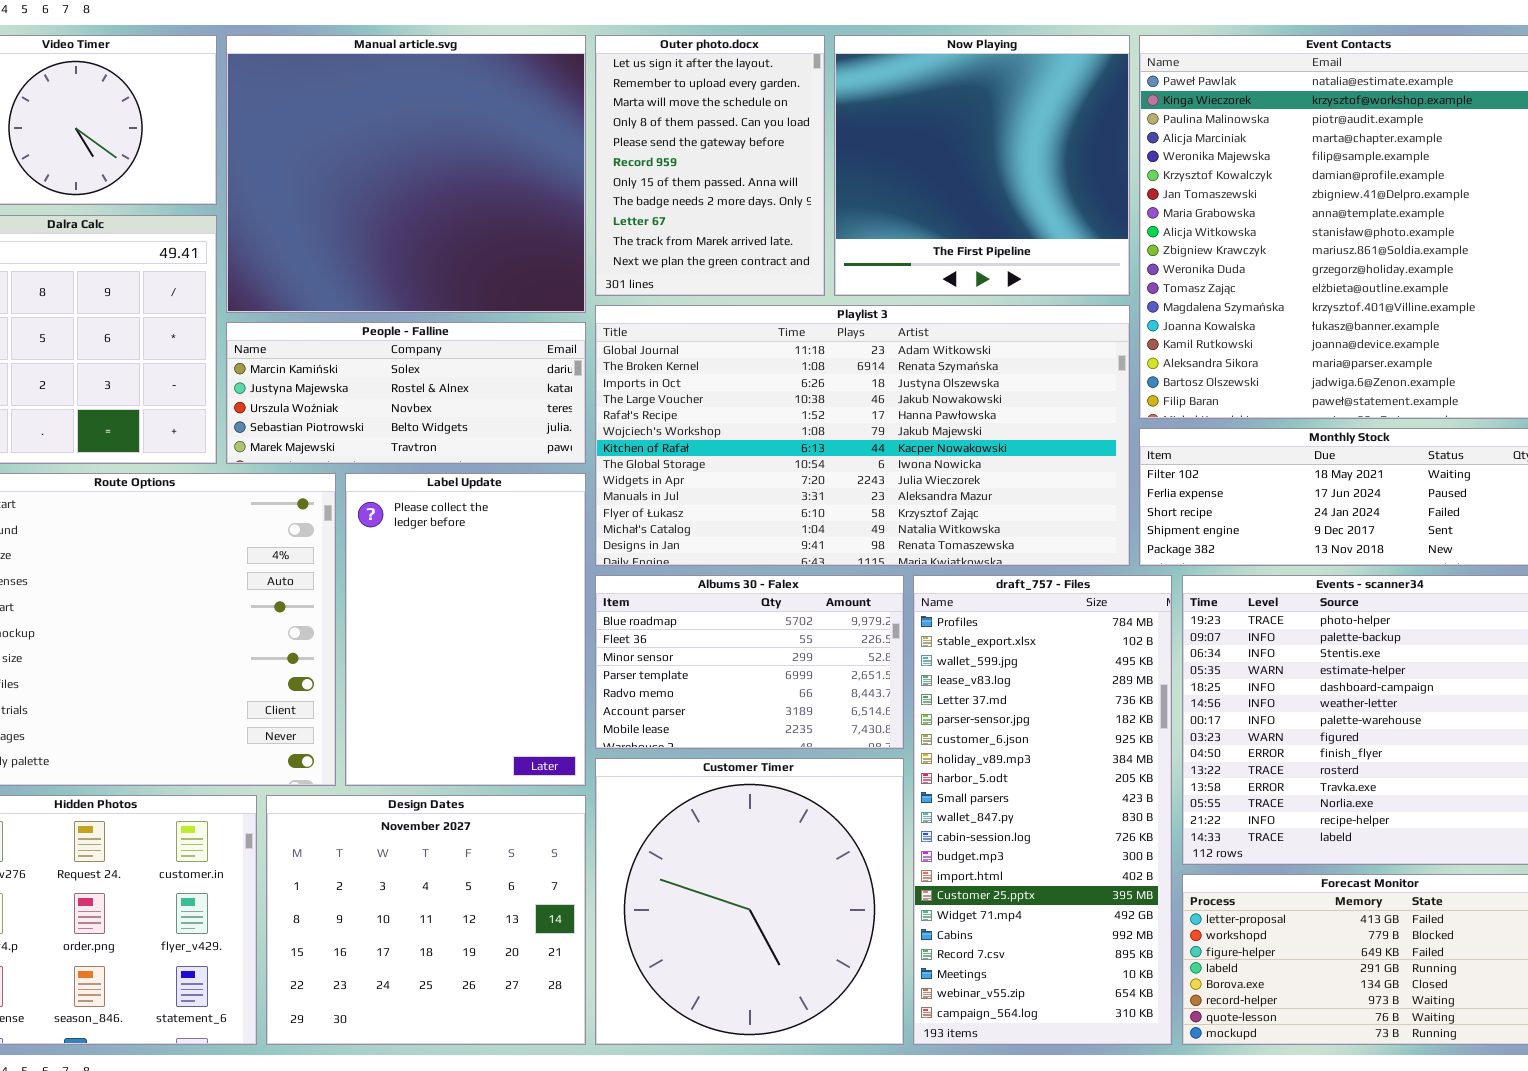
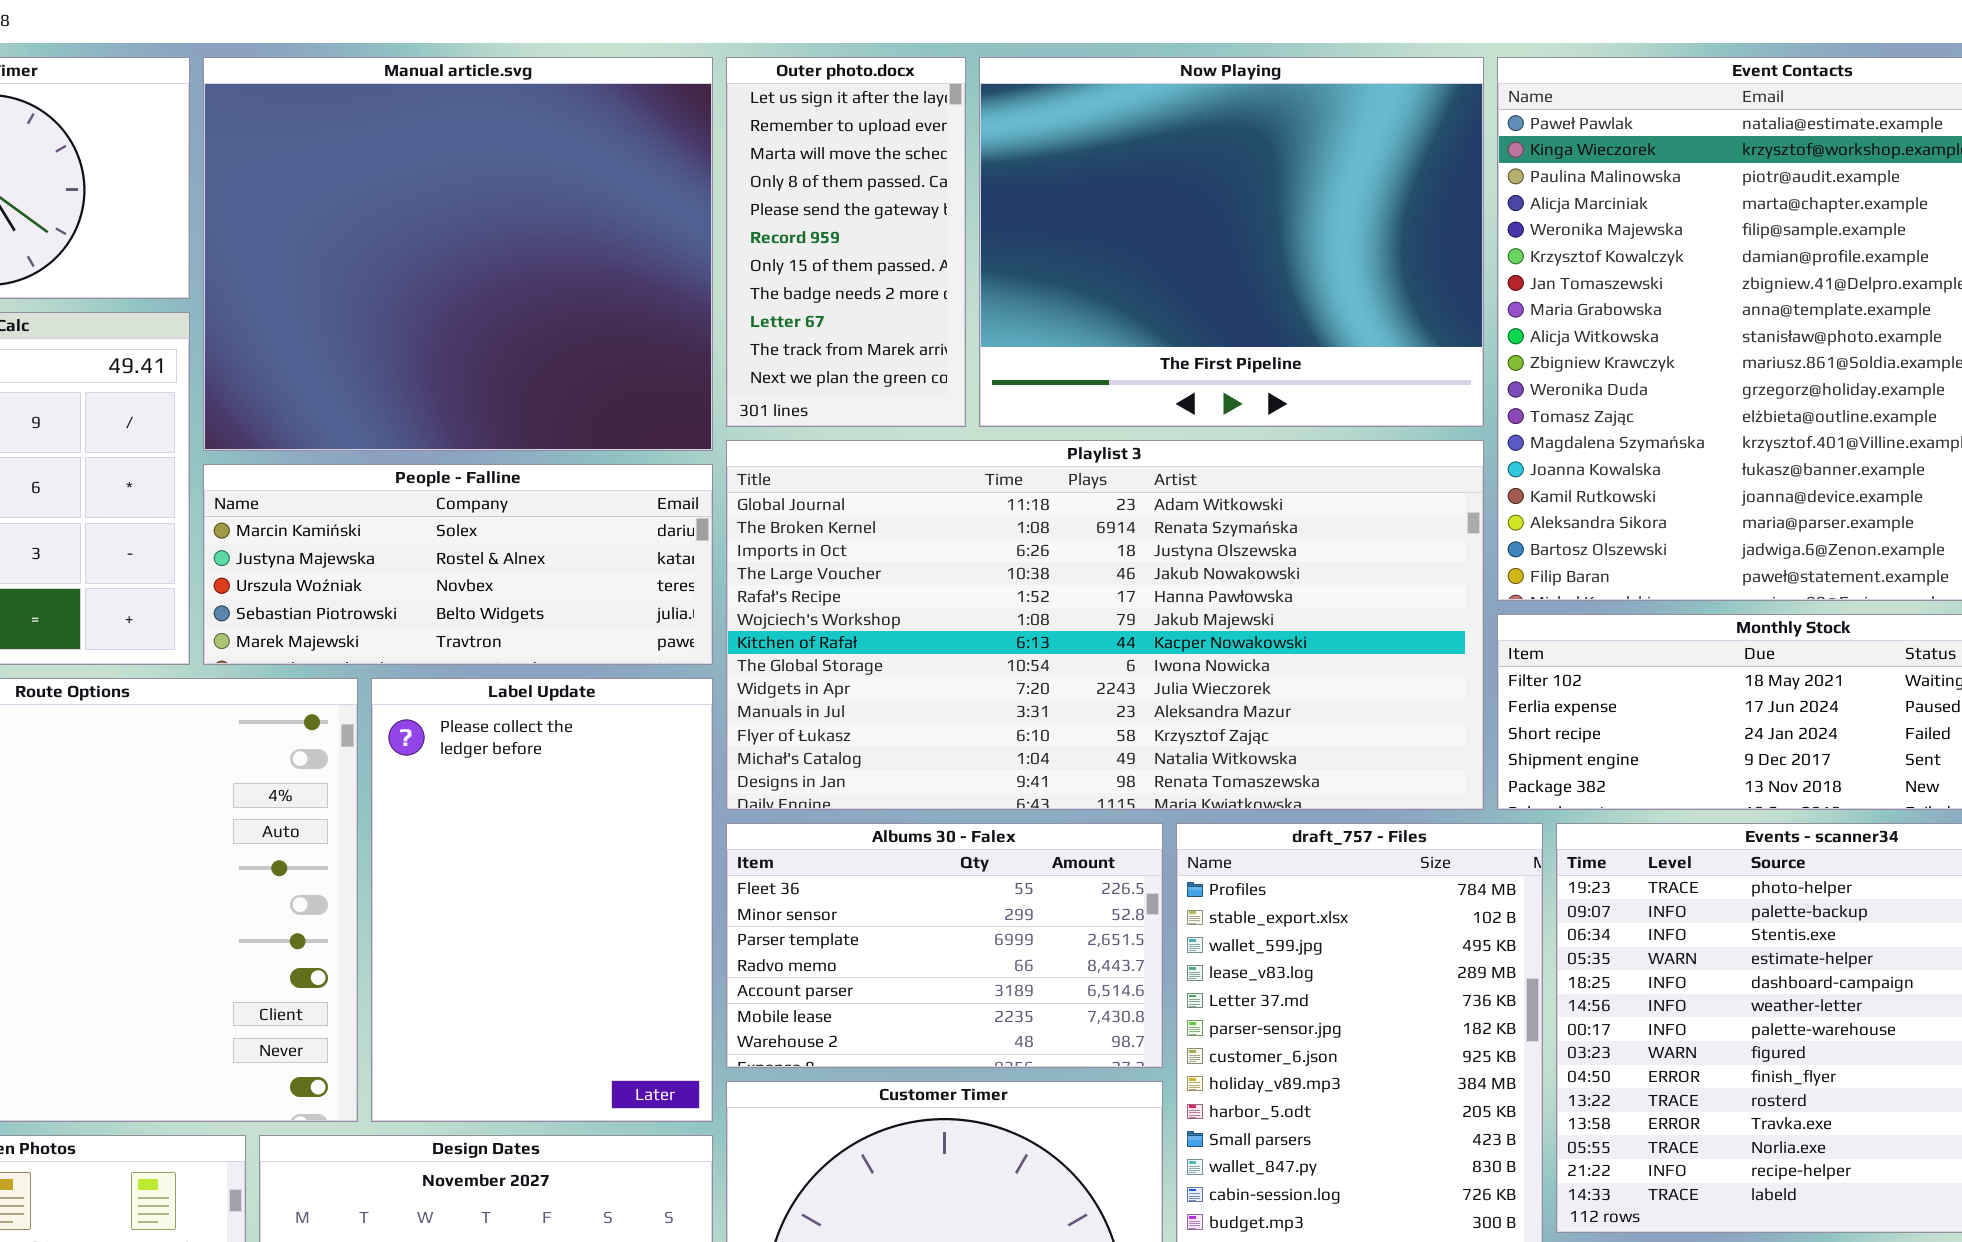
Outer photo.docx: [595,35,825,296] -> [726,57,966,427], resized
Now Playing: [834,35,1130,296] -> [979,57,1484,427], resized
Albums 30 - Falex: [595,575,904,749] -> [726,823,1163,1068], scrolled down 1 row

